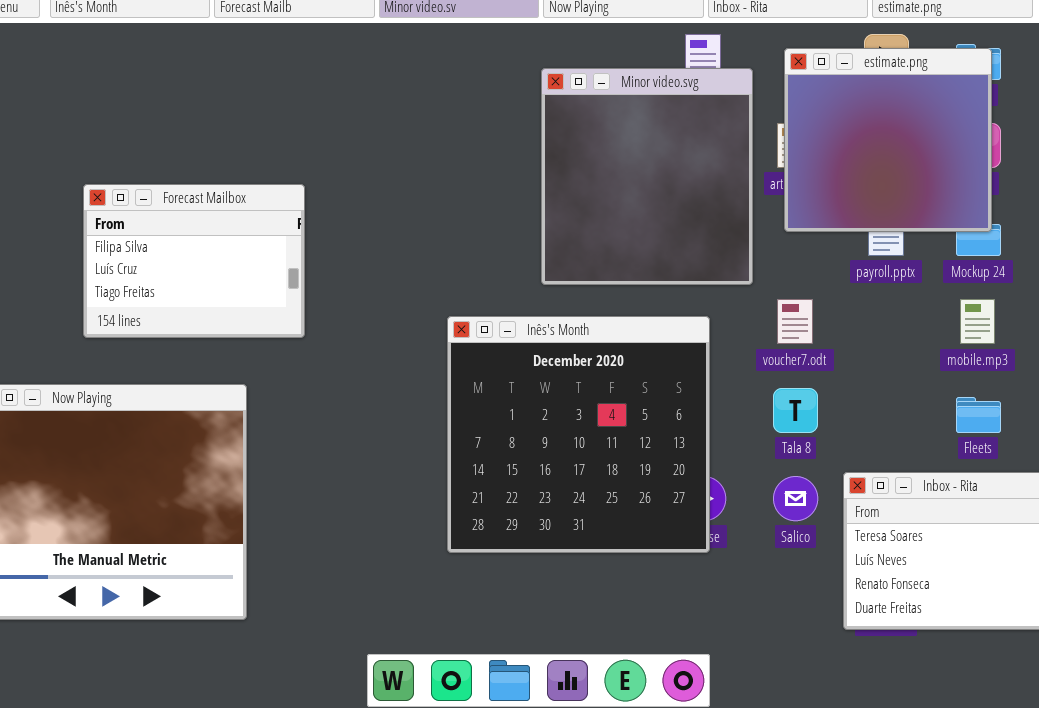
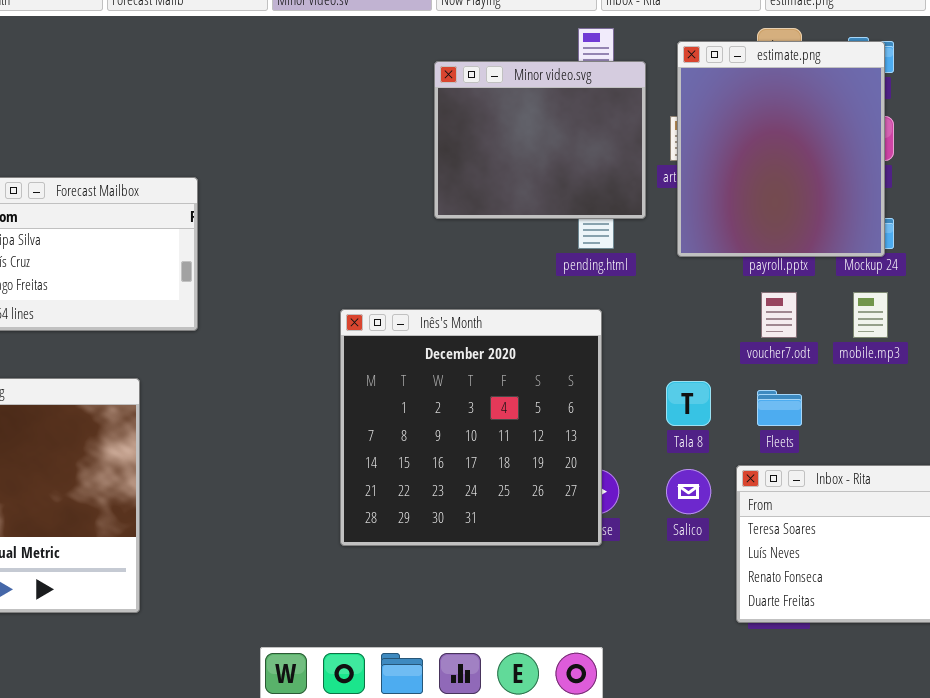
estimate.png: [784,48,992,232] -> [677,41,885,257], resized
Minor video.svg: [541,68,753,285] -> [434,61,646,219], resized
voucher7.odt: [777,299,813,344] -> [761,292,797,338], moved
Fleets: [956,397,1001,433] -> [757,390,802,426], moved

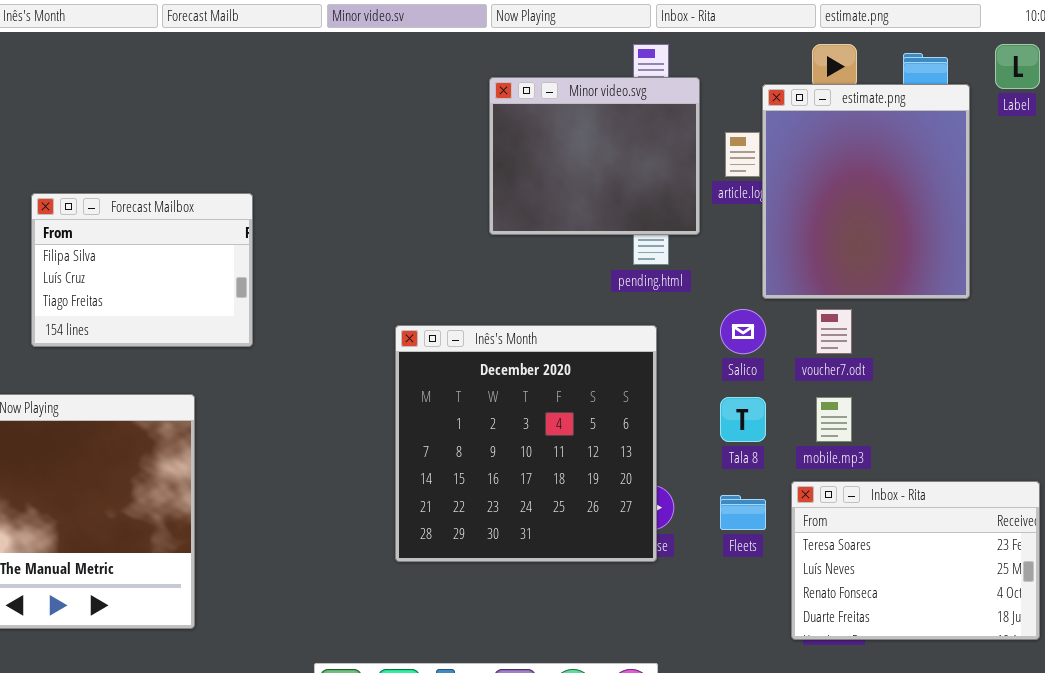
estimate.png: [677,41,885,257] -> [762,84,970,299], moved
mobile.mp3: [853,292,888,338] -> [816,397,852,442], moved
Fleets: [757,390,802,426] -> [720,495,766,530], moved
Salico: [666,469,711,514] -> [720,309,766,354], moved

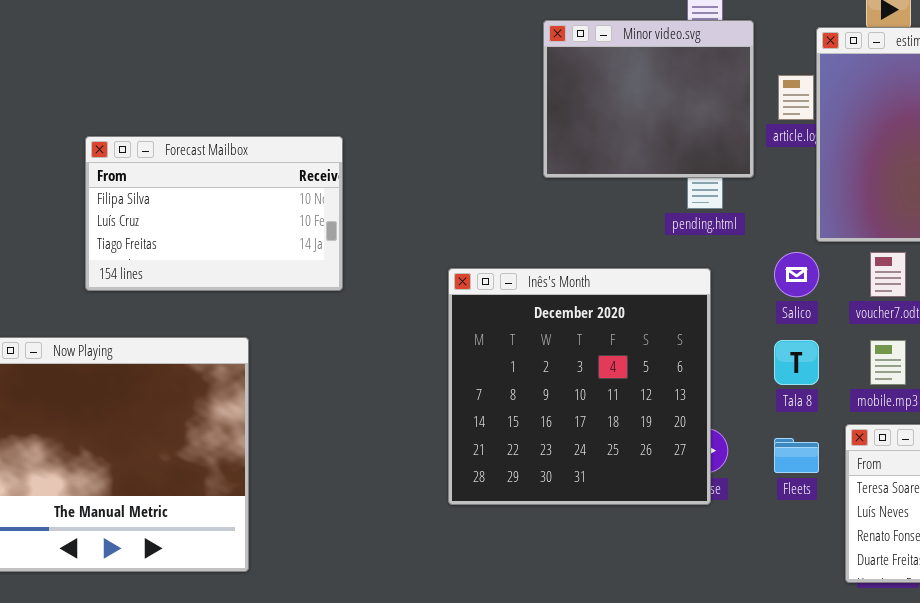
Forecast Mailbox: [31,193,253,347] -> [85,136,343,291], resized

